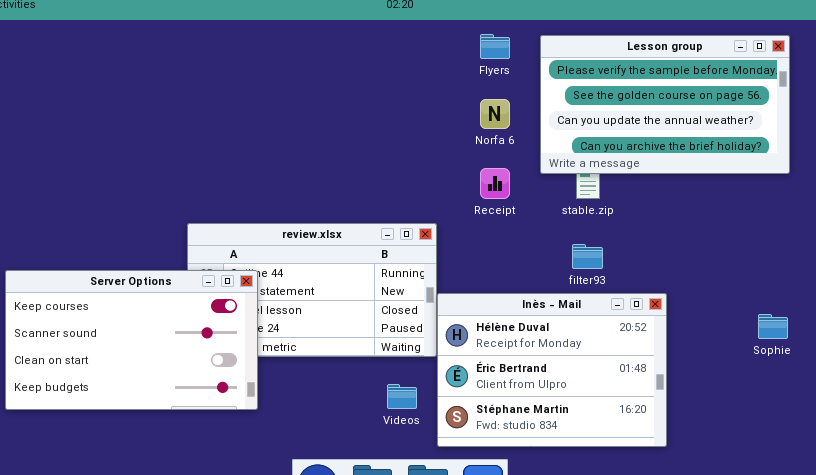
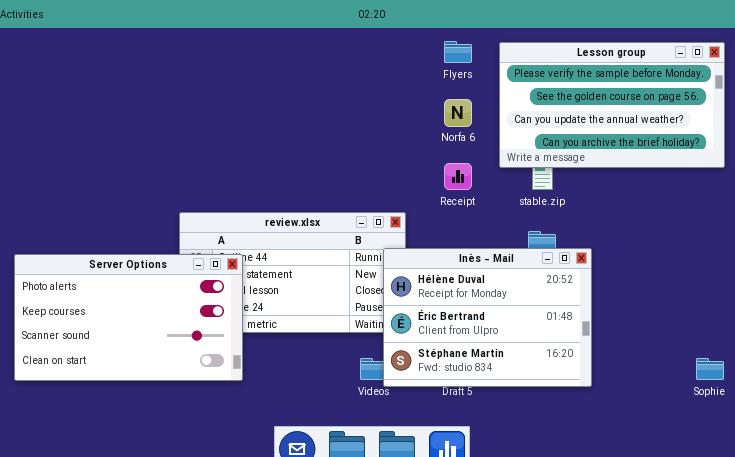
Server Options: [5,270,258,410] -> [14,254,243,381], scrolled up 1 row
Inès - Mail: [437,293,667,447] -> [383,248,592,387], moved
Sophie: [758,314,788,339] -> [696,358,724,380], moved

